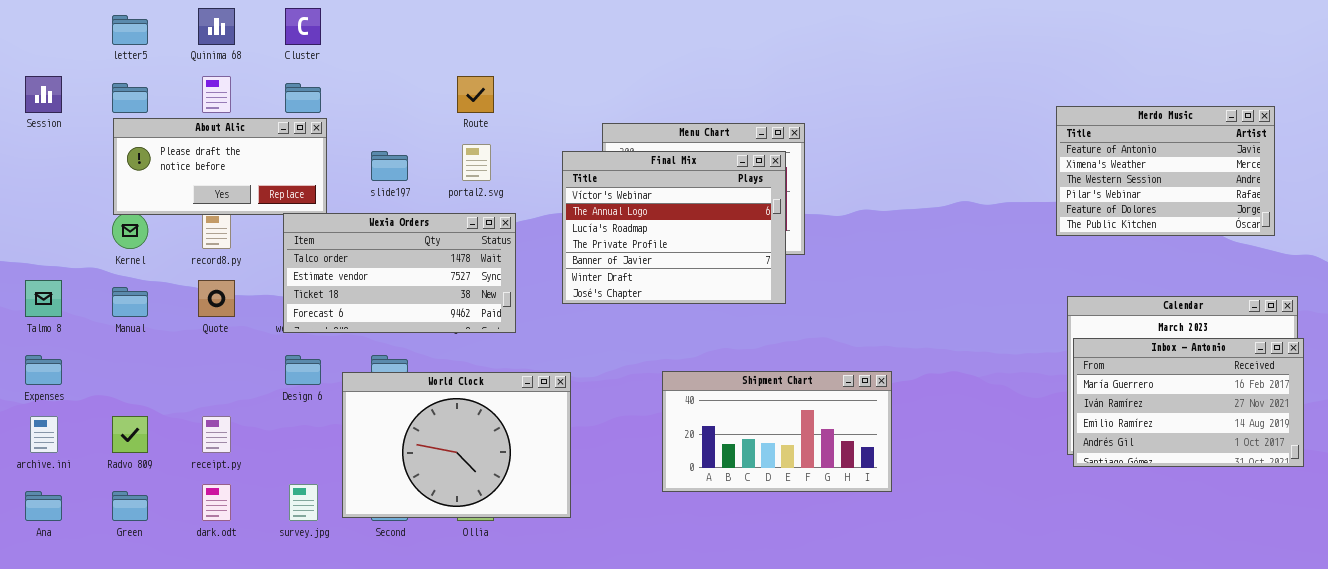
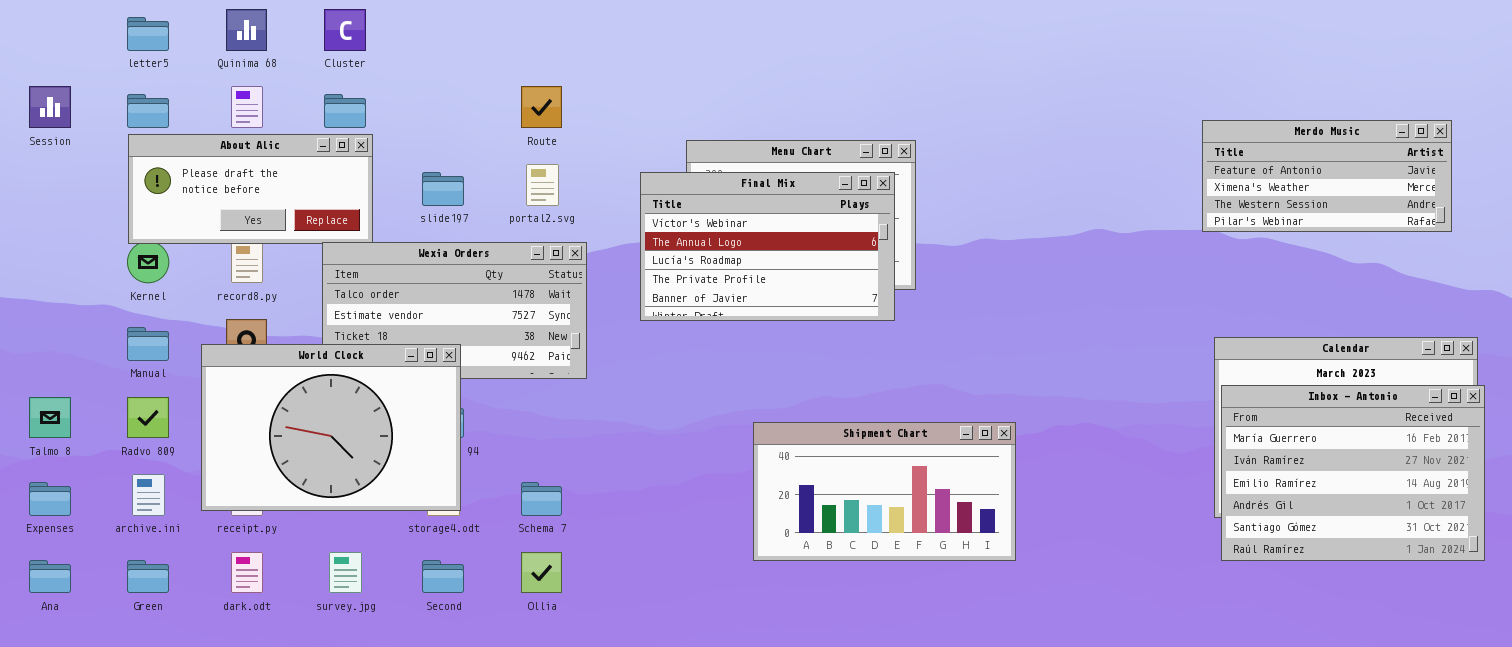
Merdo Music: [1056,106,1275,236] -> [1202,120,1452,232], resized
Final Mix: [562,151,786,304] -> [640,172,895,321], resized
Talmo 8: [25,280,62,317] -> [29,397,71,438], moved
Inbox - Antonio: [1073,338,1304,467] -> [1221,385,1485,561], resized
Expenses: [25,355,62,385] -> [29,482,71,516], moved
World Clock: [342,372,571,518] -> [201,344,461,511], moved
archive.ini: [30,416,58,453] -> [132,474,165,516], moved
Radvo 809: [112,416,148,453] -> [127,397,169,438], moved

